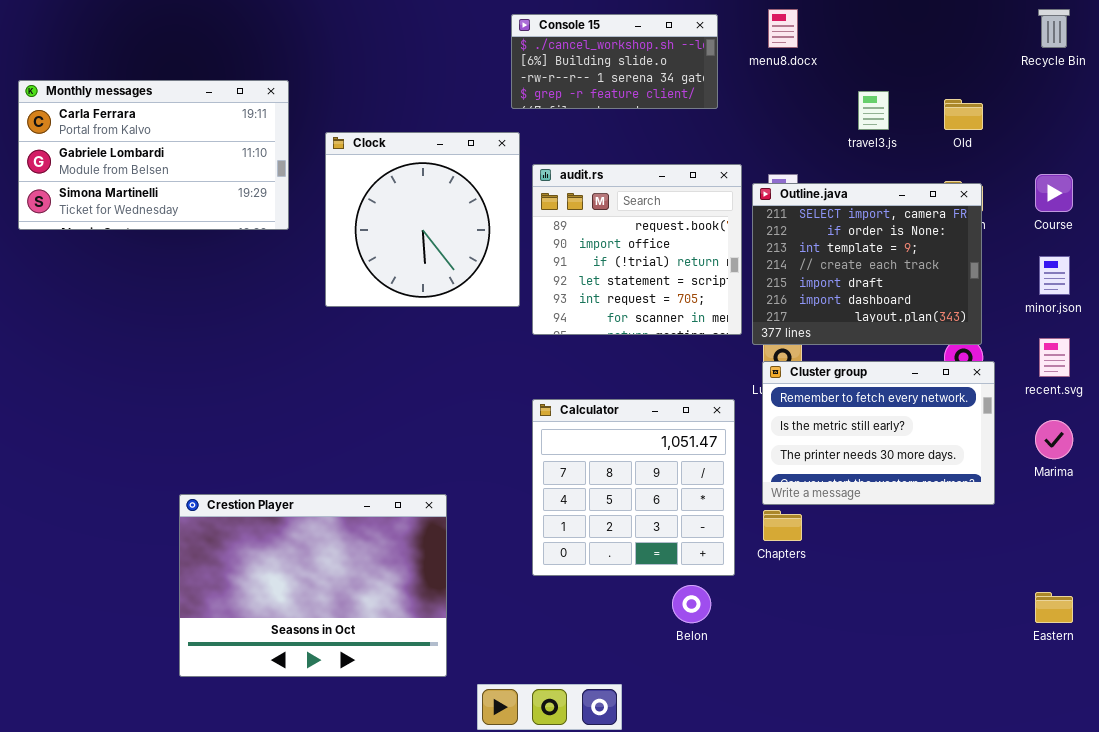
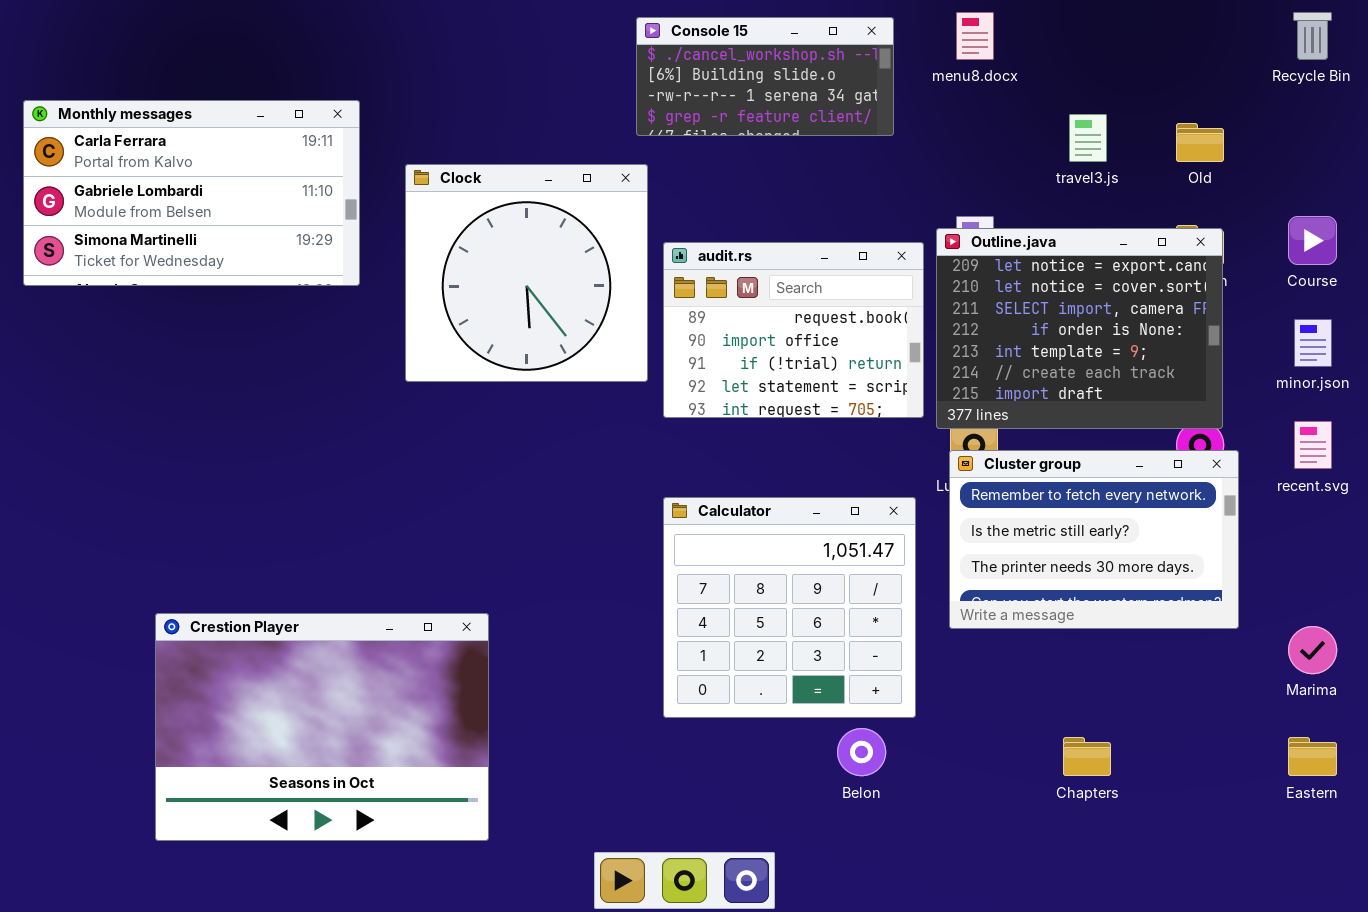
audit.rs: [532,164,742,335] -> [663,242,924,418], resized
Outline.java: [752,183,982,345] -> [936,228,1223,429], scrolled up 2 rows
Marima: [1035,420,1073,459] -> [1288,626,1337,674], moved
Crestion Player: [179,494,447,677] -> [155,613,489,841], moved
Chapters: [763,510,802,541] -> [1063,737,1111,776], moved

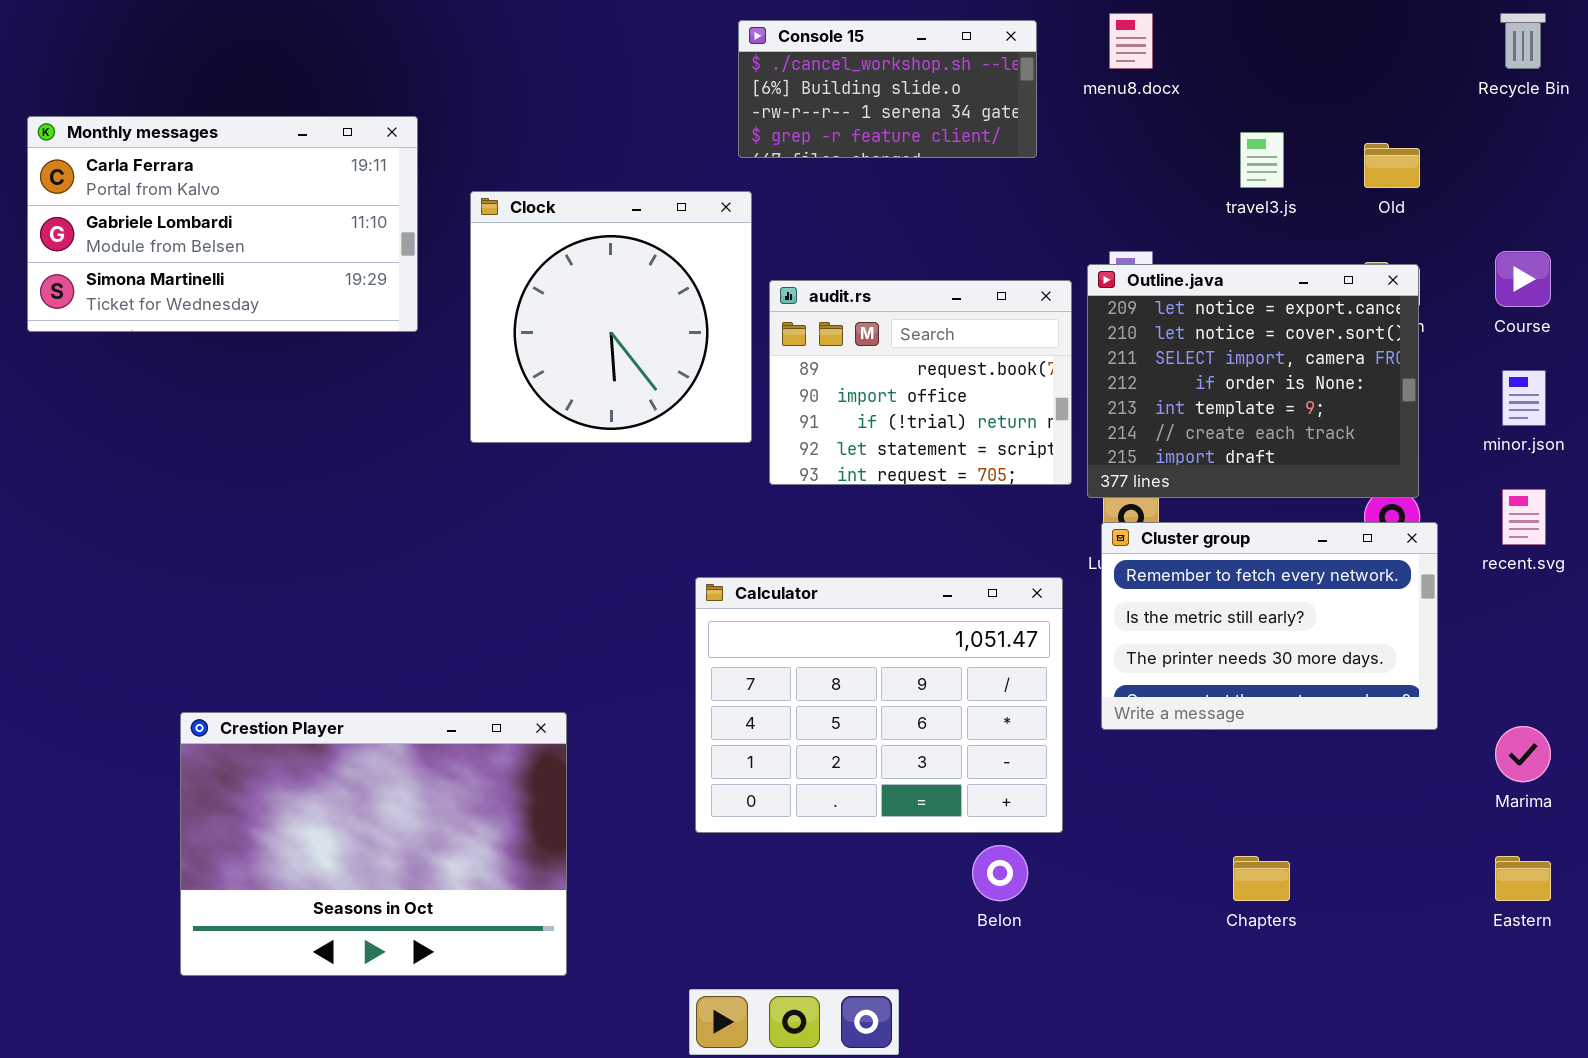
Calculator: [663,497,916,718] -> [695,577,1063,833], resized

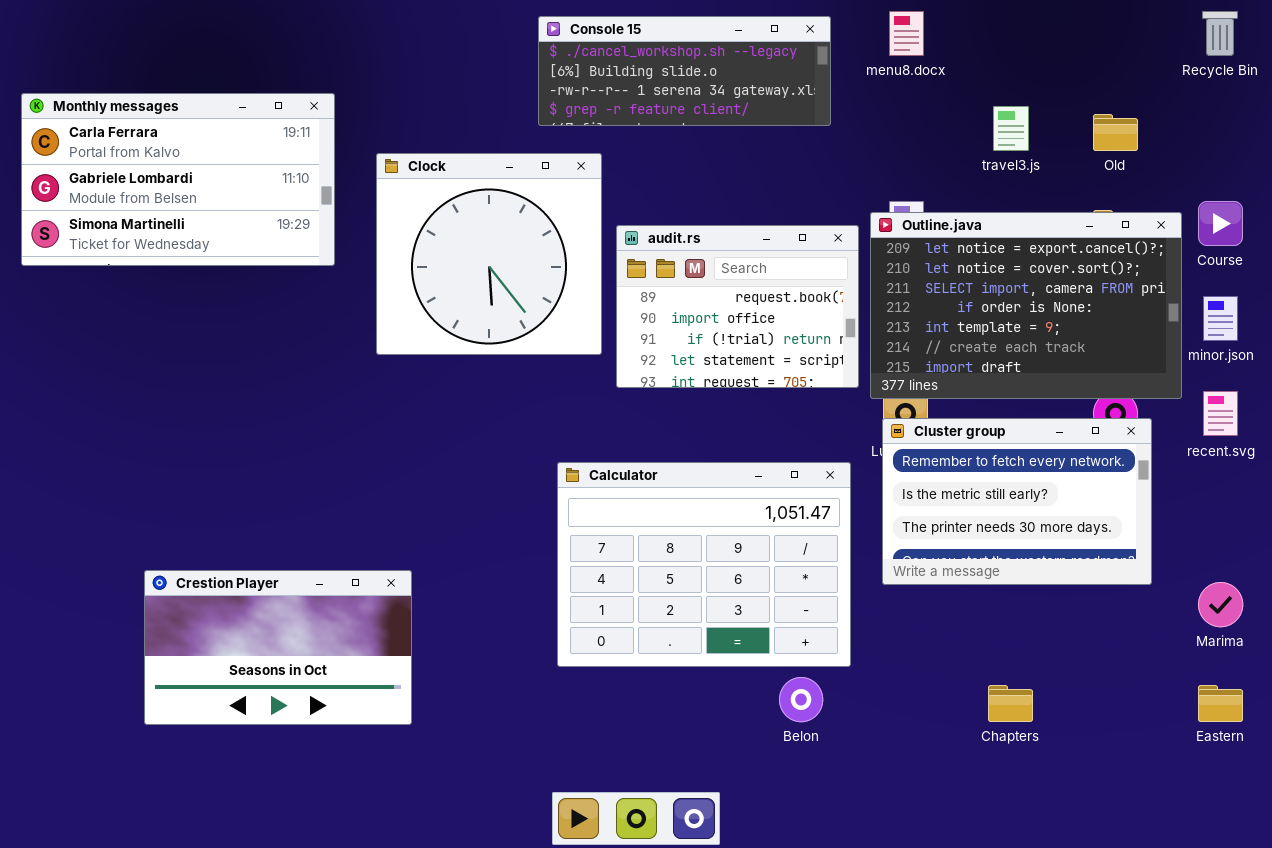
Console 15: [738,20,1037,158] -> [538,16,831,126], resized
Outline.java: [1087,264,1419,498] -> [870,212,1182,399], resized
Crestion Player: [180,712,567,976] -> [144,570,412,725], resized

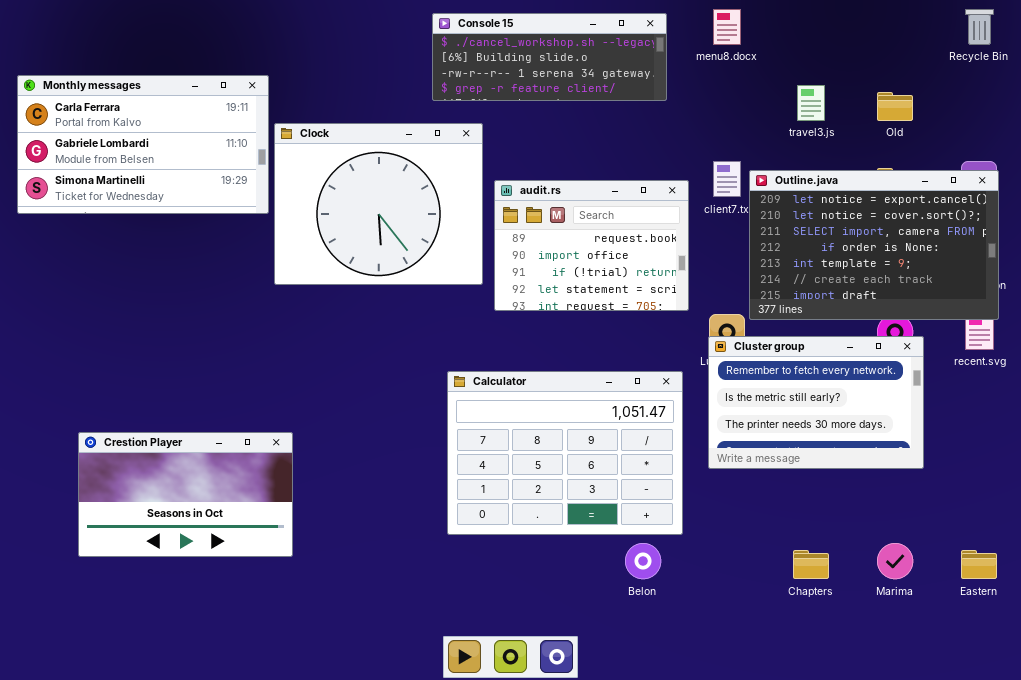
Clock: [376,153,602,355] -> [274,123,483,285], resized
Outline.java: [870,212,1182,399] -> [749,170,999,320], moved
Crestion Player: [144,570,412,725] -> [78,432,293,557], moved
Marima: [1198,582,1243,627] -> [877,543,913,579], moved

